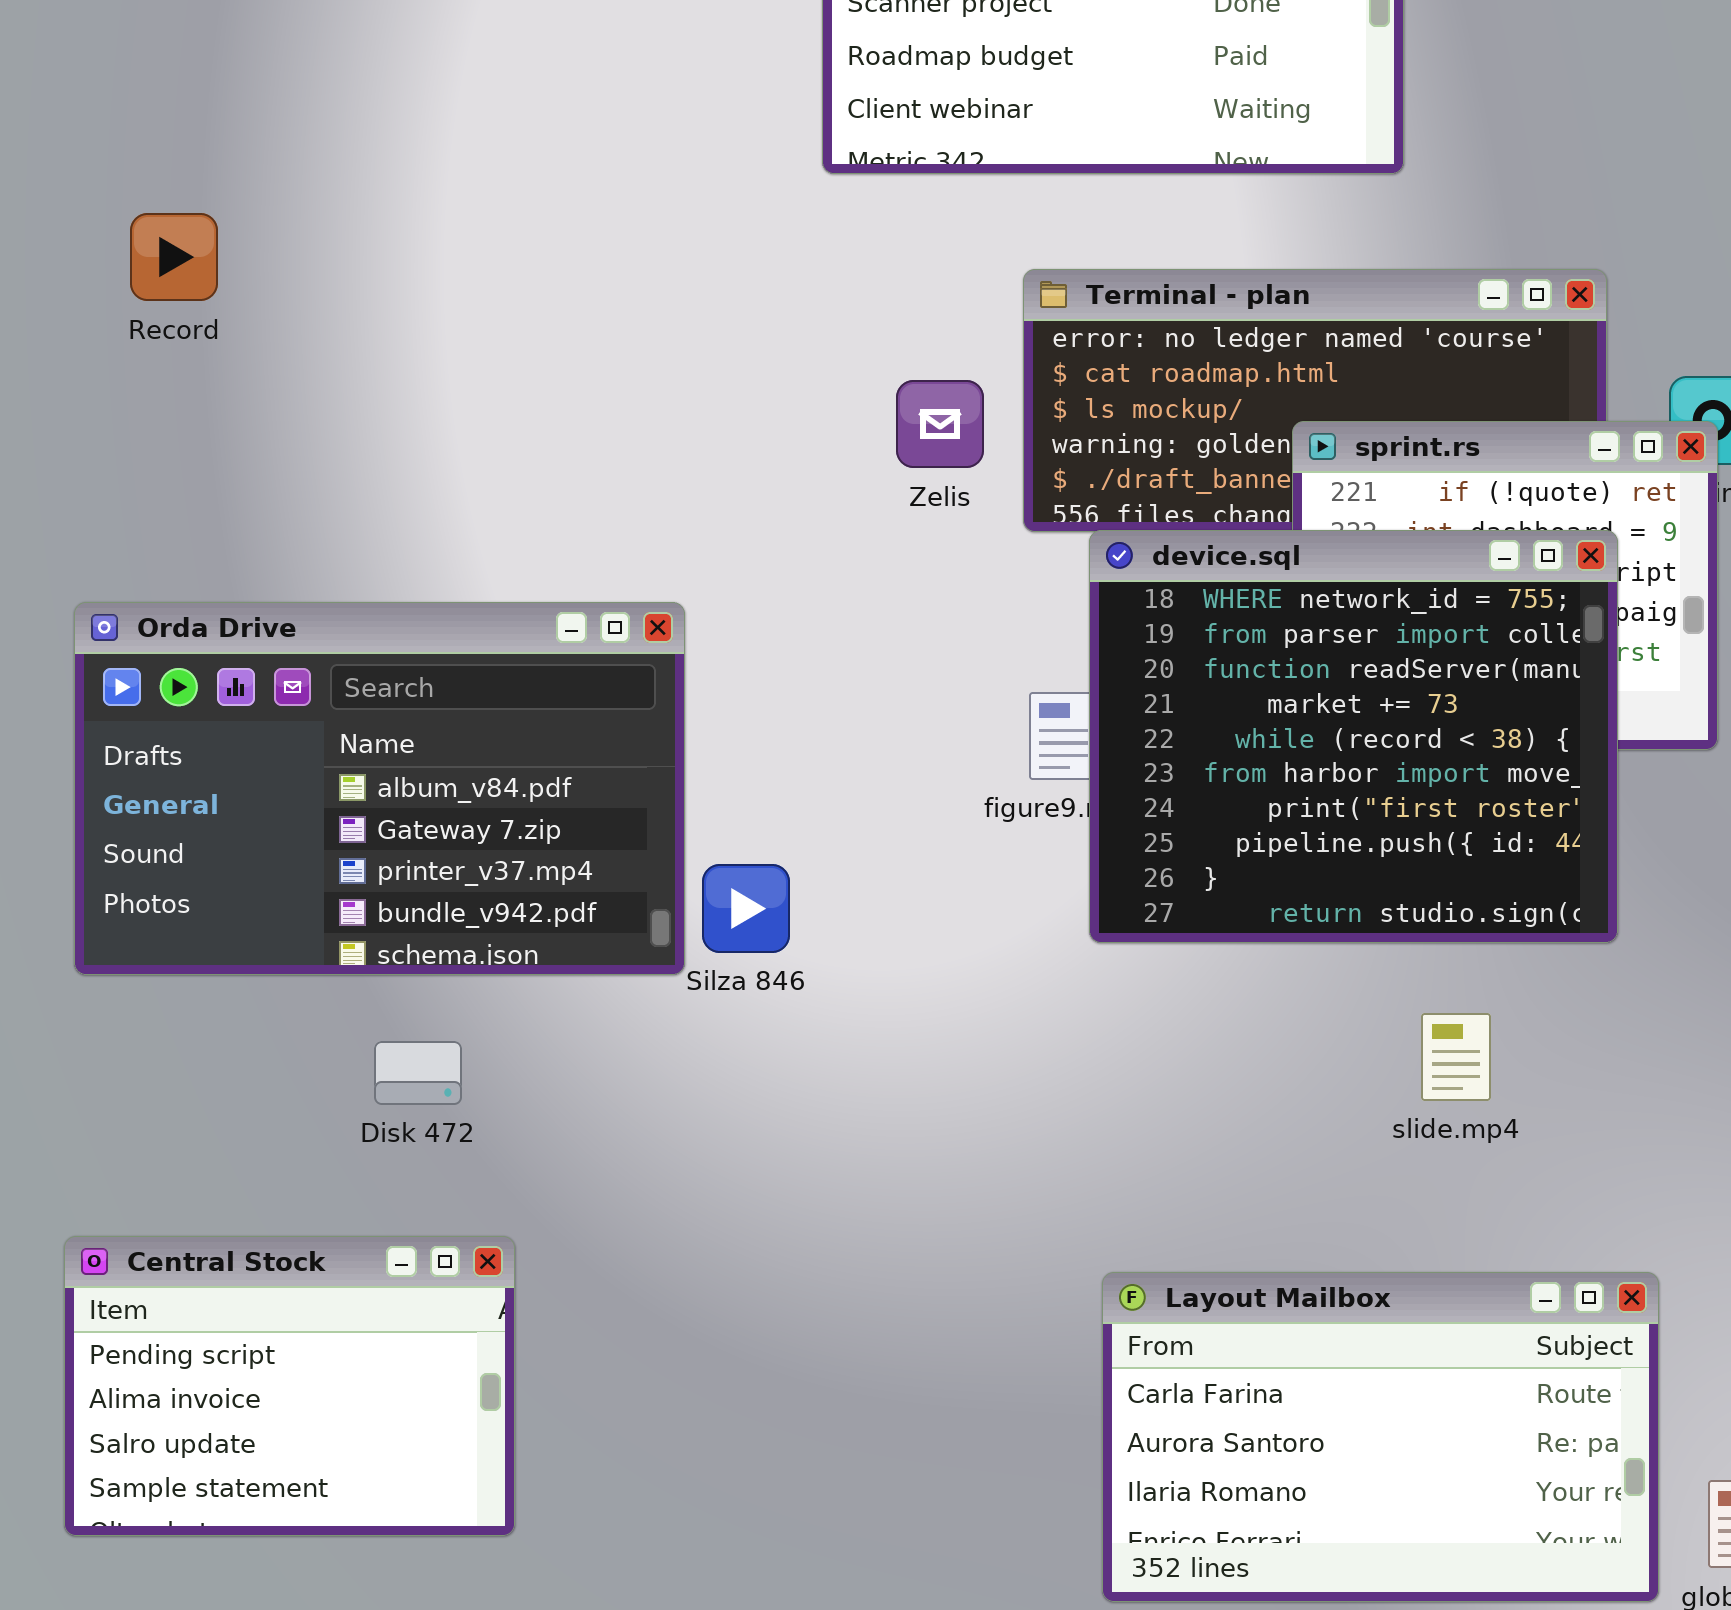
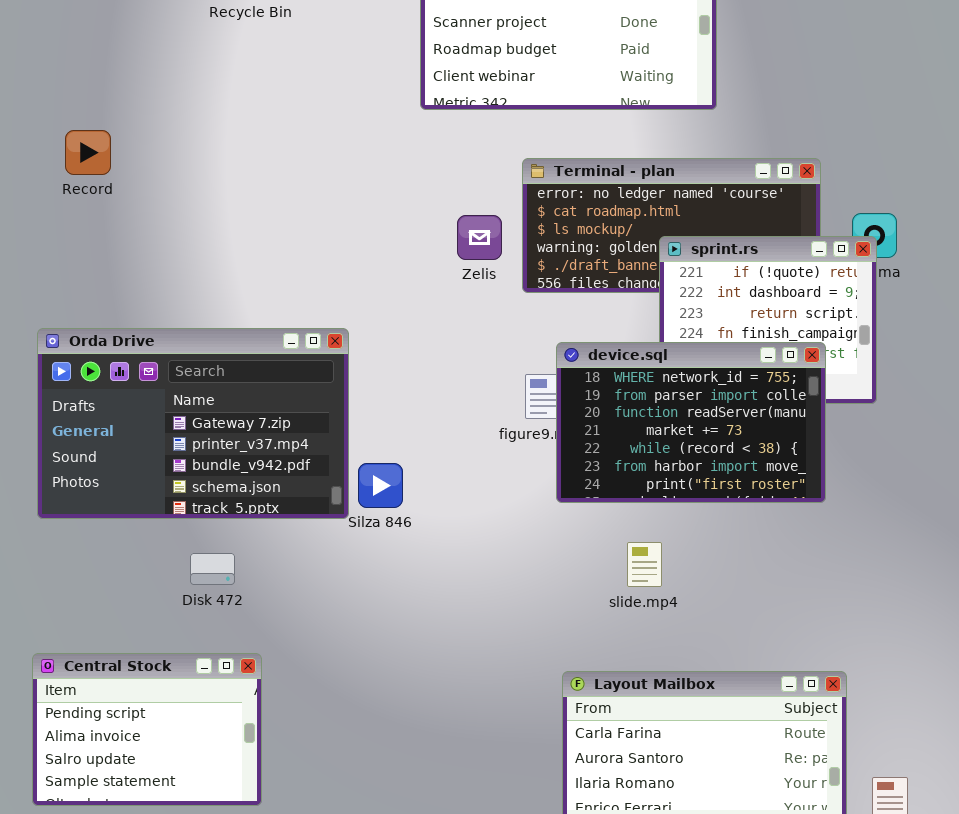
device.sql: [1089,530,1618,943] -> [556,342,826,503], resized
Orda Drive: [74,602,685,975] -> [37,328,349,519], scrolled down 1 row
slide.mp4: [1421,1013,1491,1101] -> [627,542,662,587], moved

